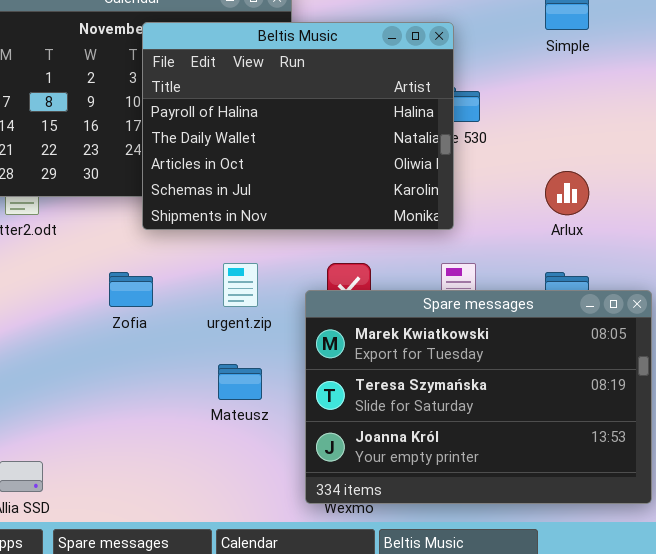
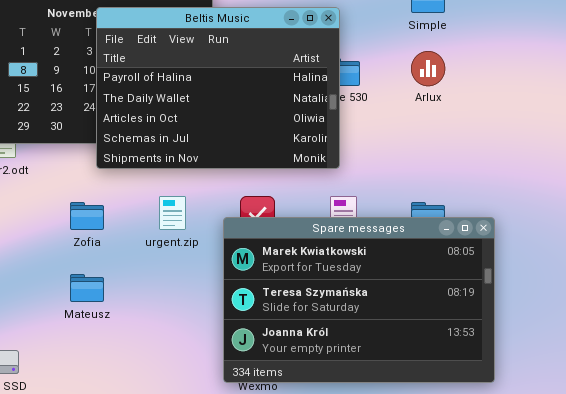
Arlux: [545,171,589,215] -> [411,51,445,86], moved
Mateusz: [218,364,262,400] -> [70,274,104,302], moved

